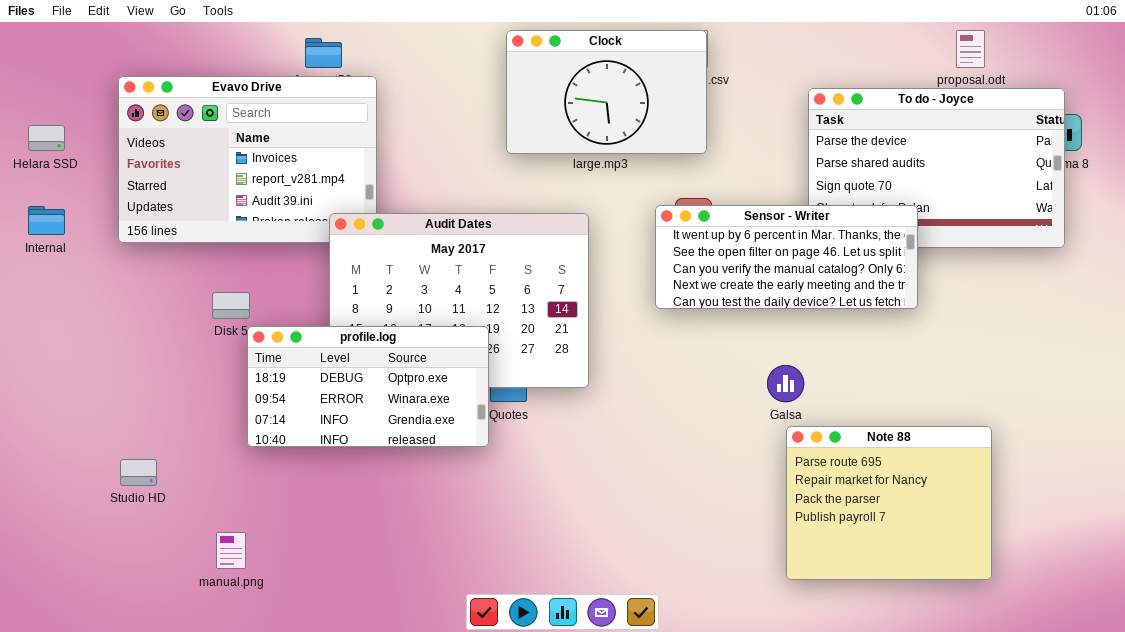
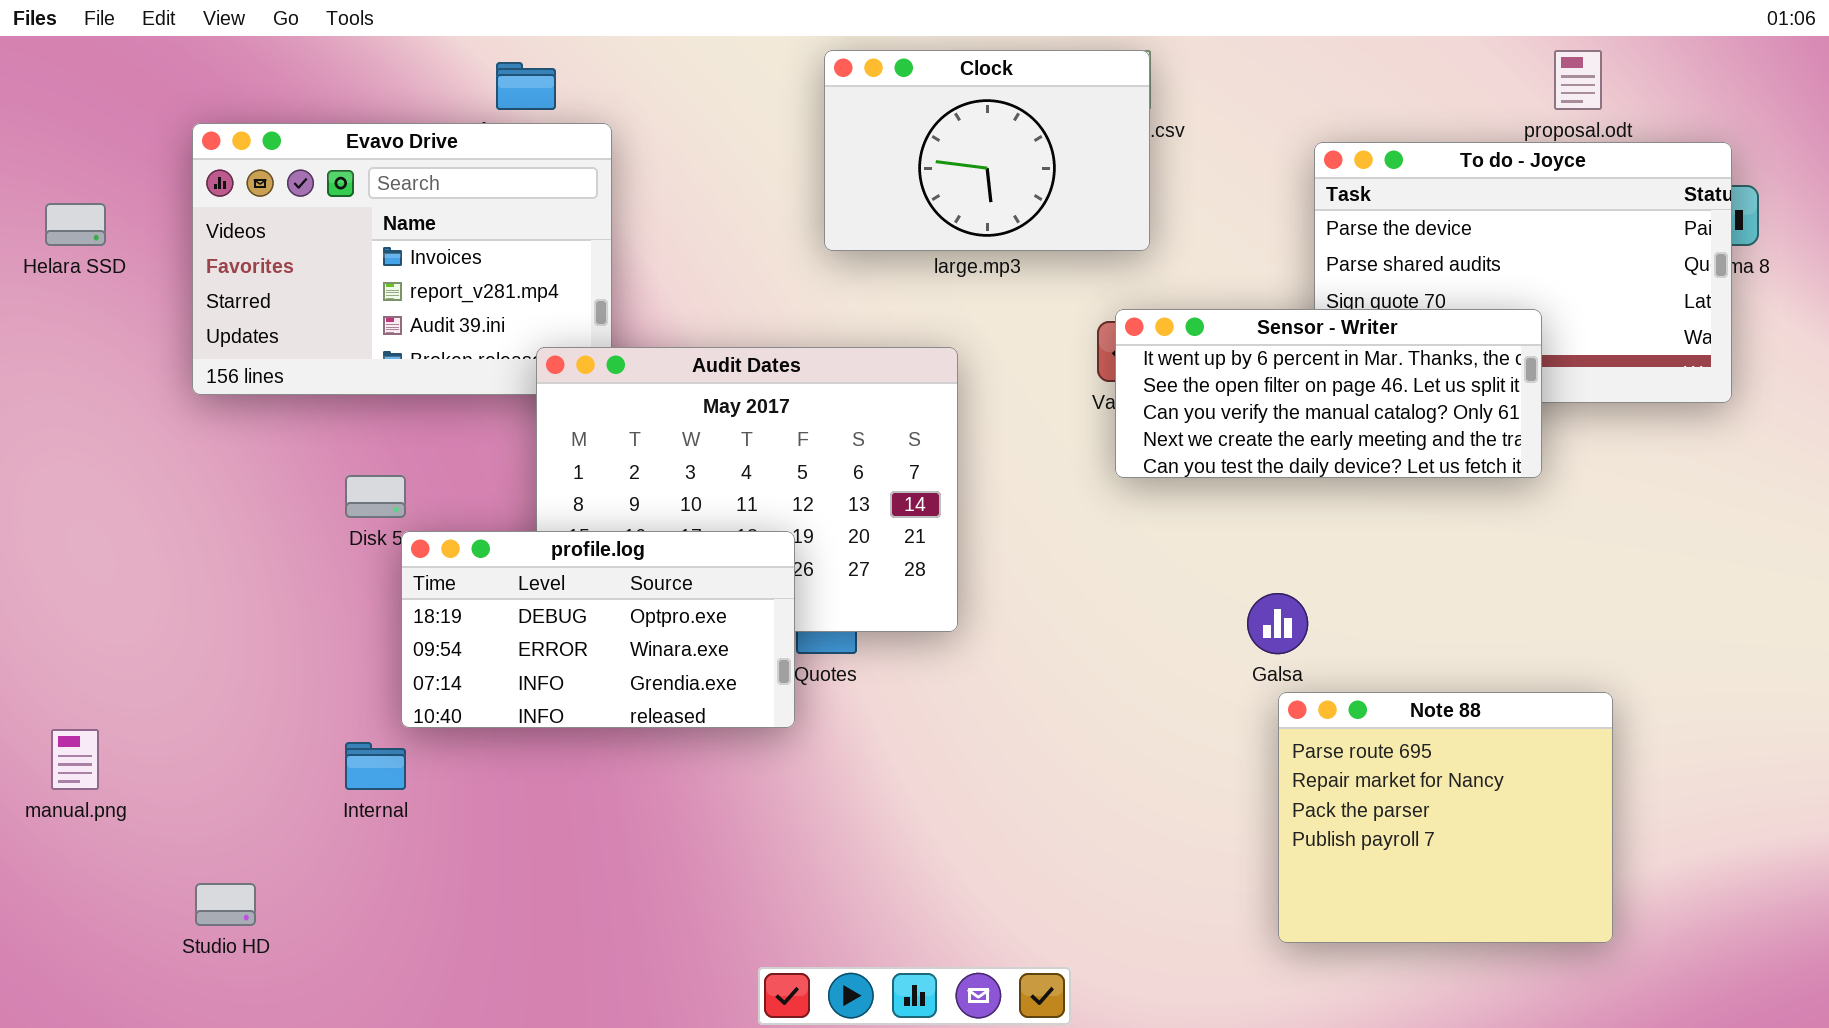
Sensor - Writer: [655,205,918,309] -> [1115,309,1542,478], moved
Internal: [28,206,65,235] -> [345,742,406,790], moved
Studio HD: [120,459,157,486] -> [195,883,256,926], moved
manual.png: [216,532,246,569] -> [51,729,99,790], moved

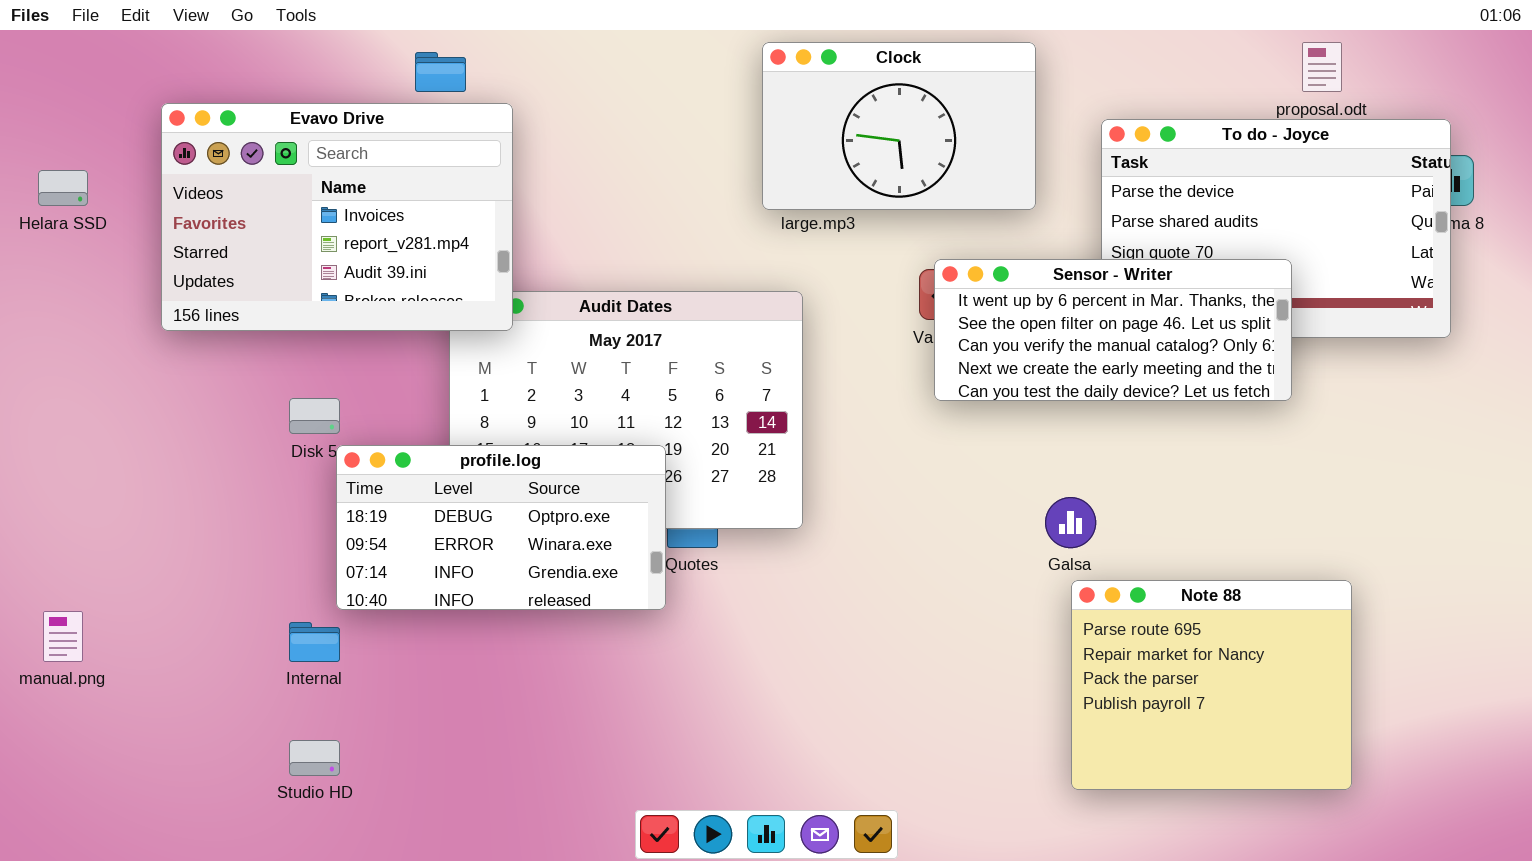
Clock: [824,50,1150,251] -> [762,42,1036,210], moved
Evavo Drive: [192,123,612,395] -> [161,103,513,331], raised
Studio HD: [195,883,256,926] -> [289,740,340,776], moved

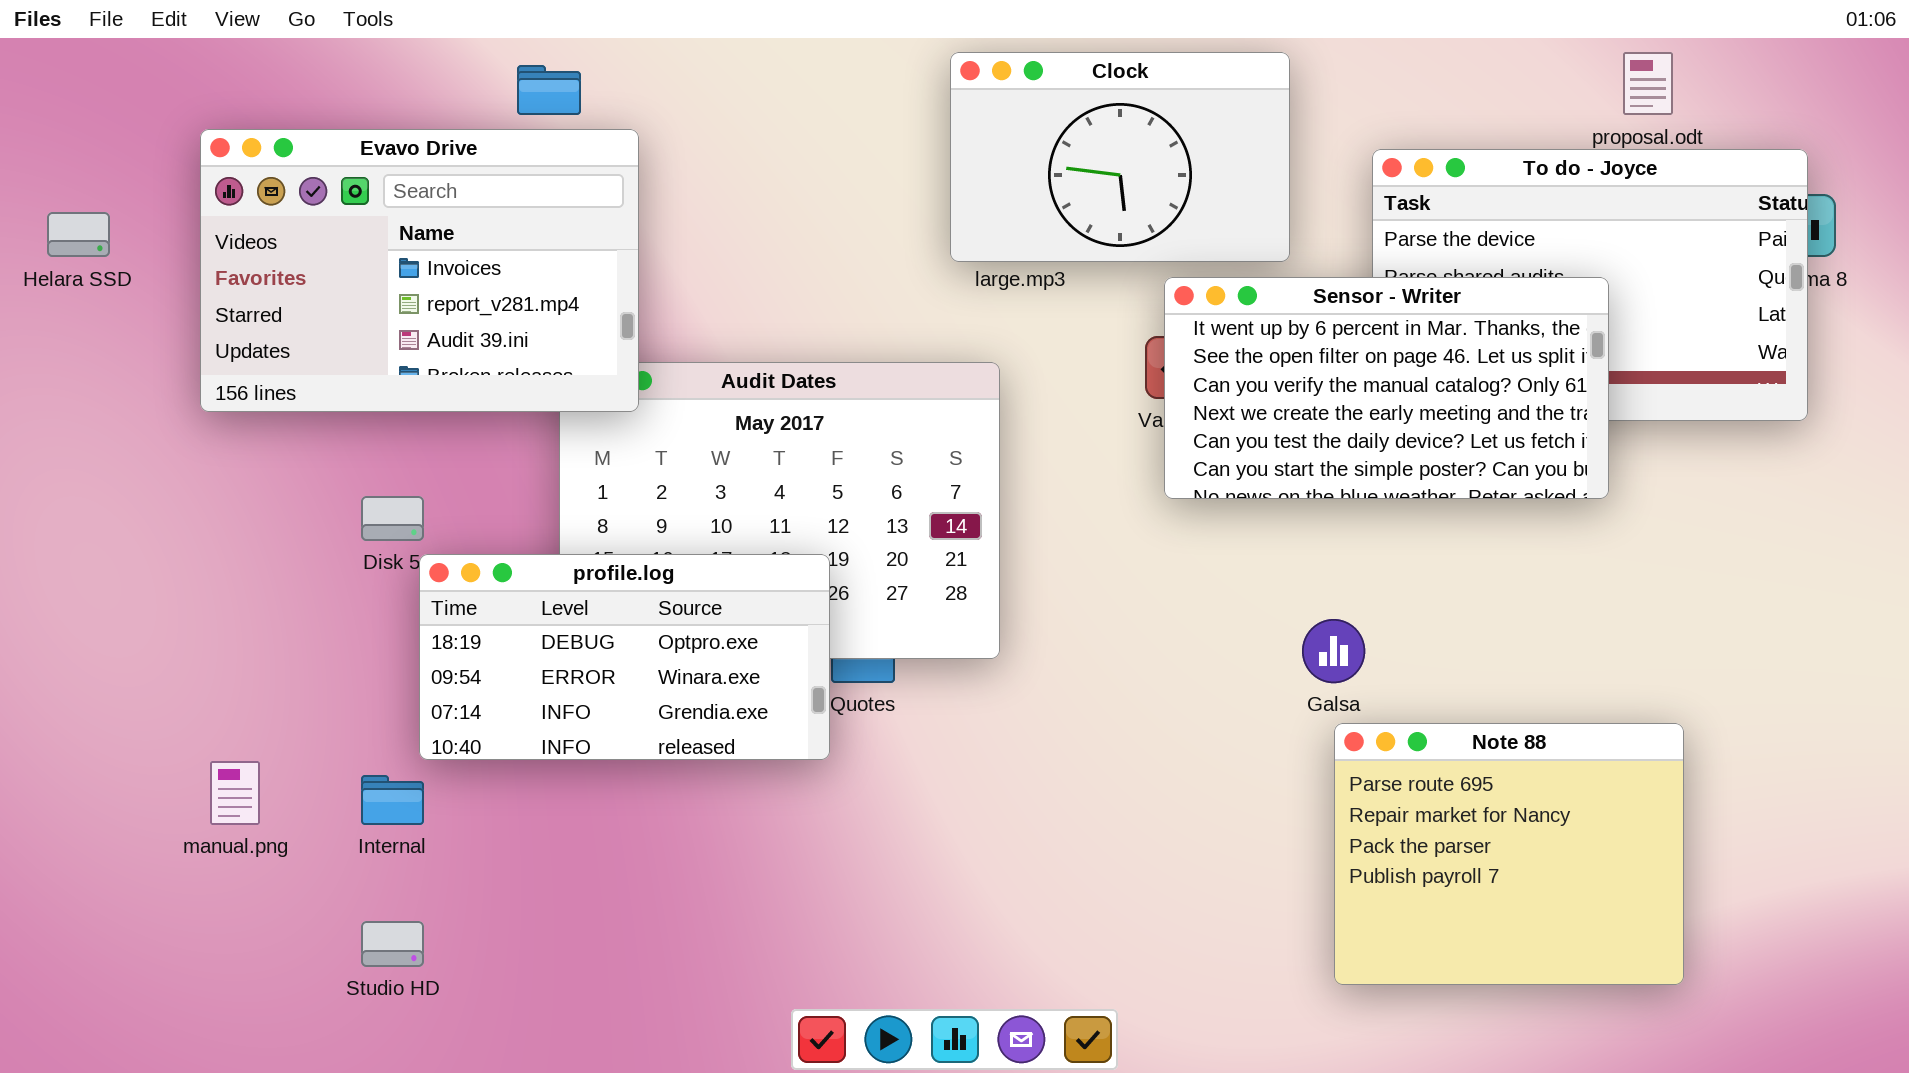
Sensor - Writer: [934,259,1292,401] -> [1164,277,1609,499], resized
manual.png: [43,611,83,662] -> [210,761,260,825], moved

